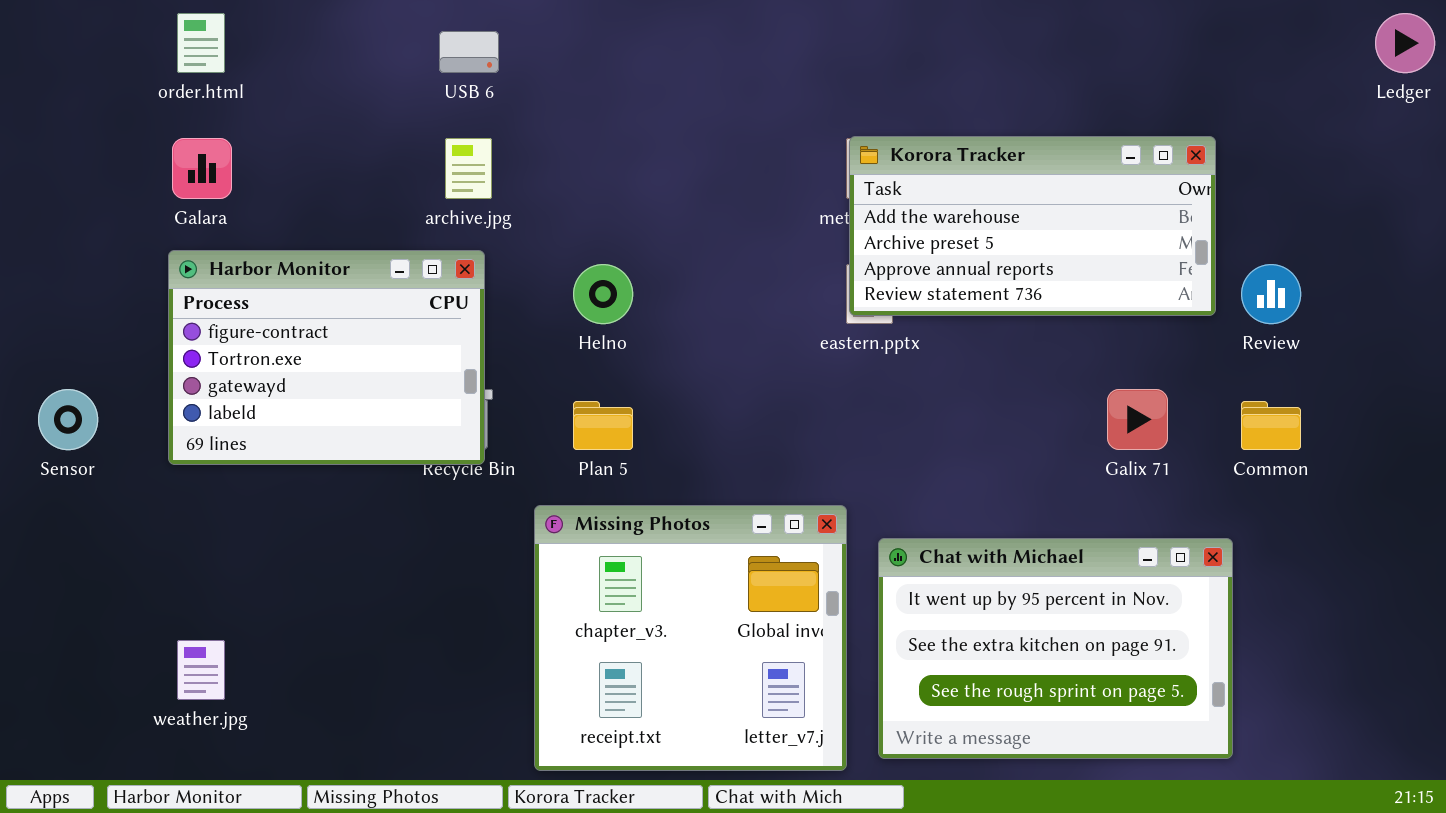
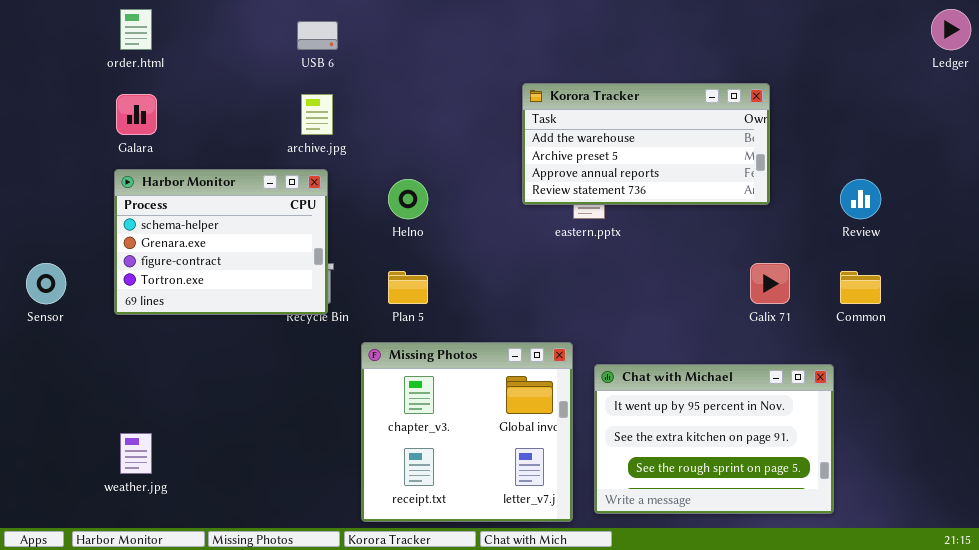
Korora Tracker: [849,136,1216,316] -> [522,83,770,205], moved
Harbor Monitor: [168,250,485,465] -> [114,169,328,315], scrolled up 2 rows

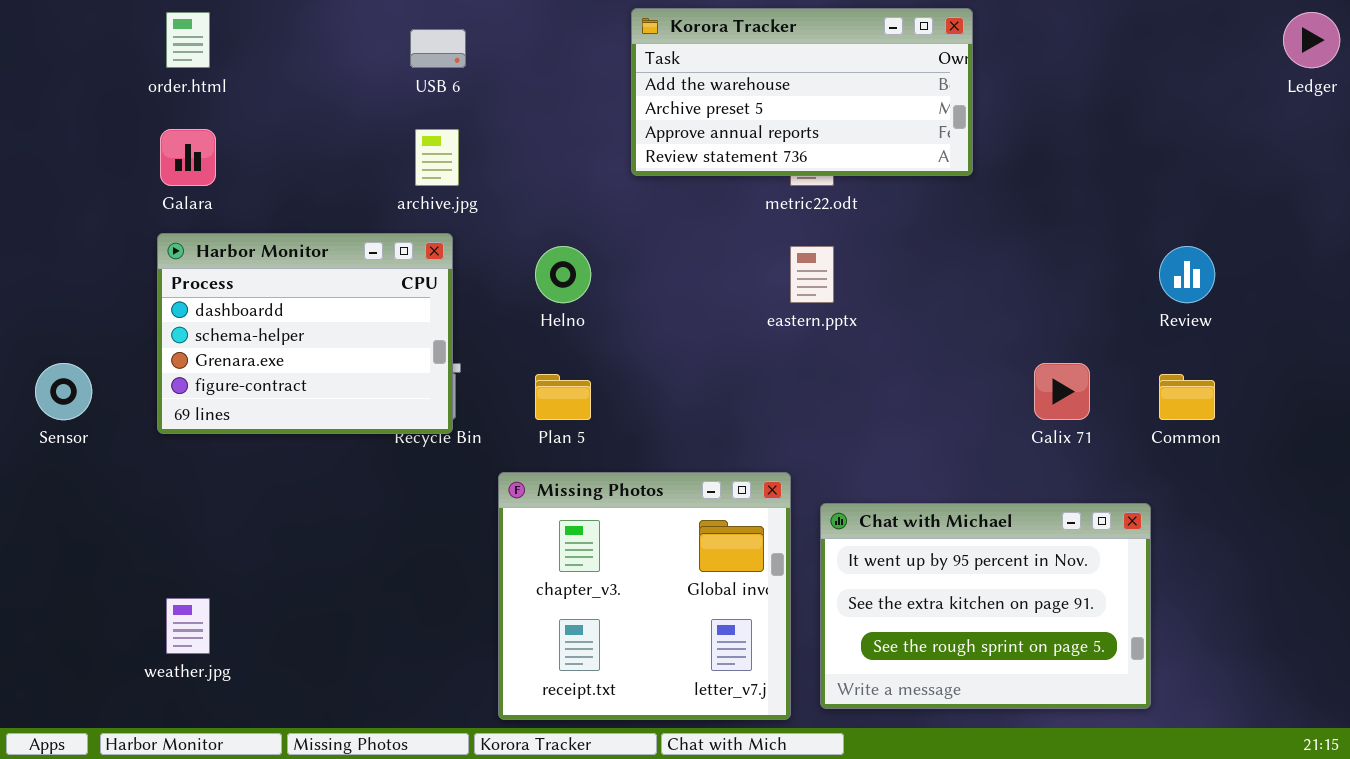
Korora Tracker: [522,83,770,205] -> [631,8,973,176], moved
Harbor Monitor: [114,169,328,315] -> [157,233,453,434], scrolled up 1 row

